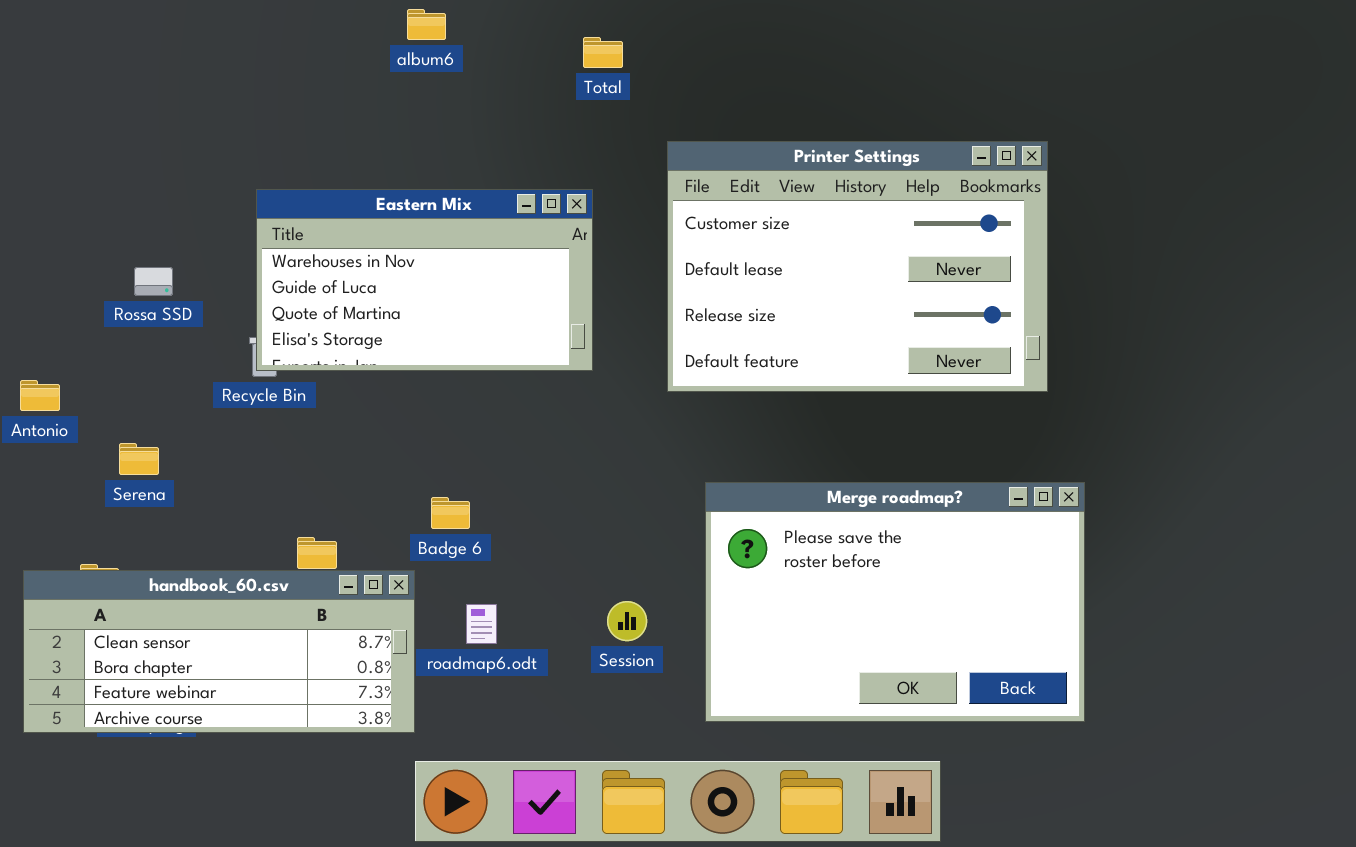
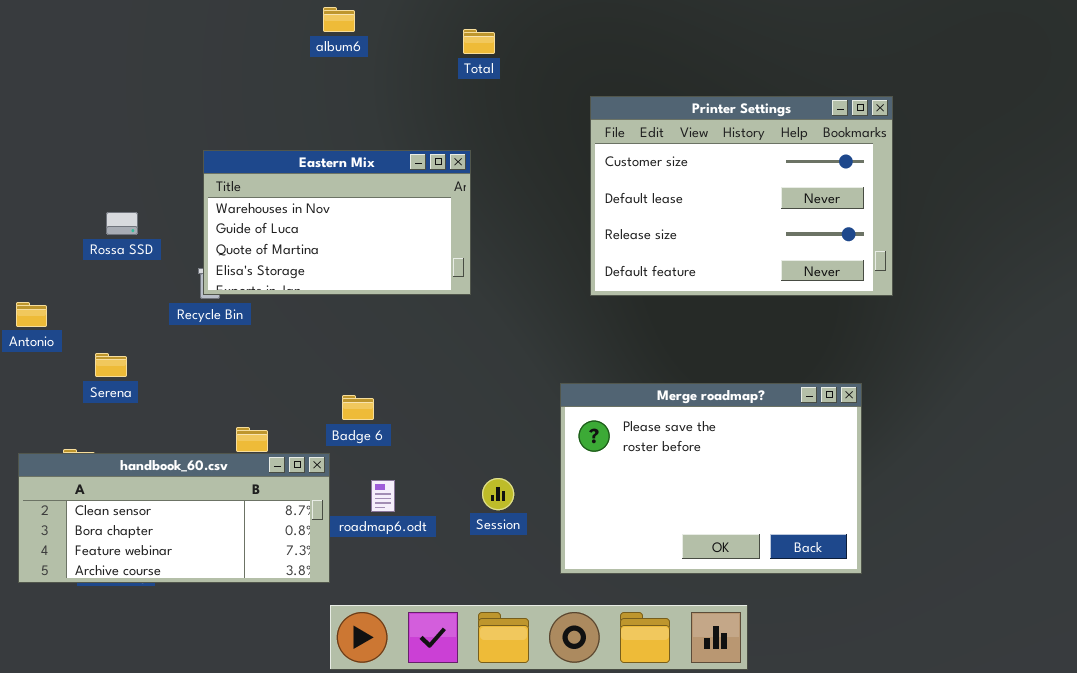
Printer Settings: [667,141,1048,392] -> [590,96,893,296], moved

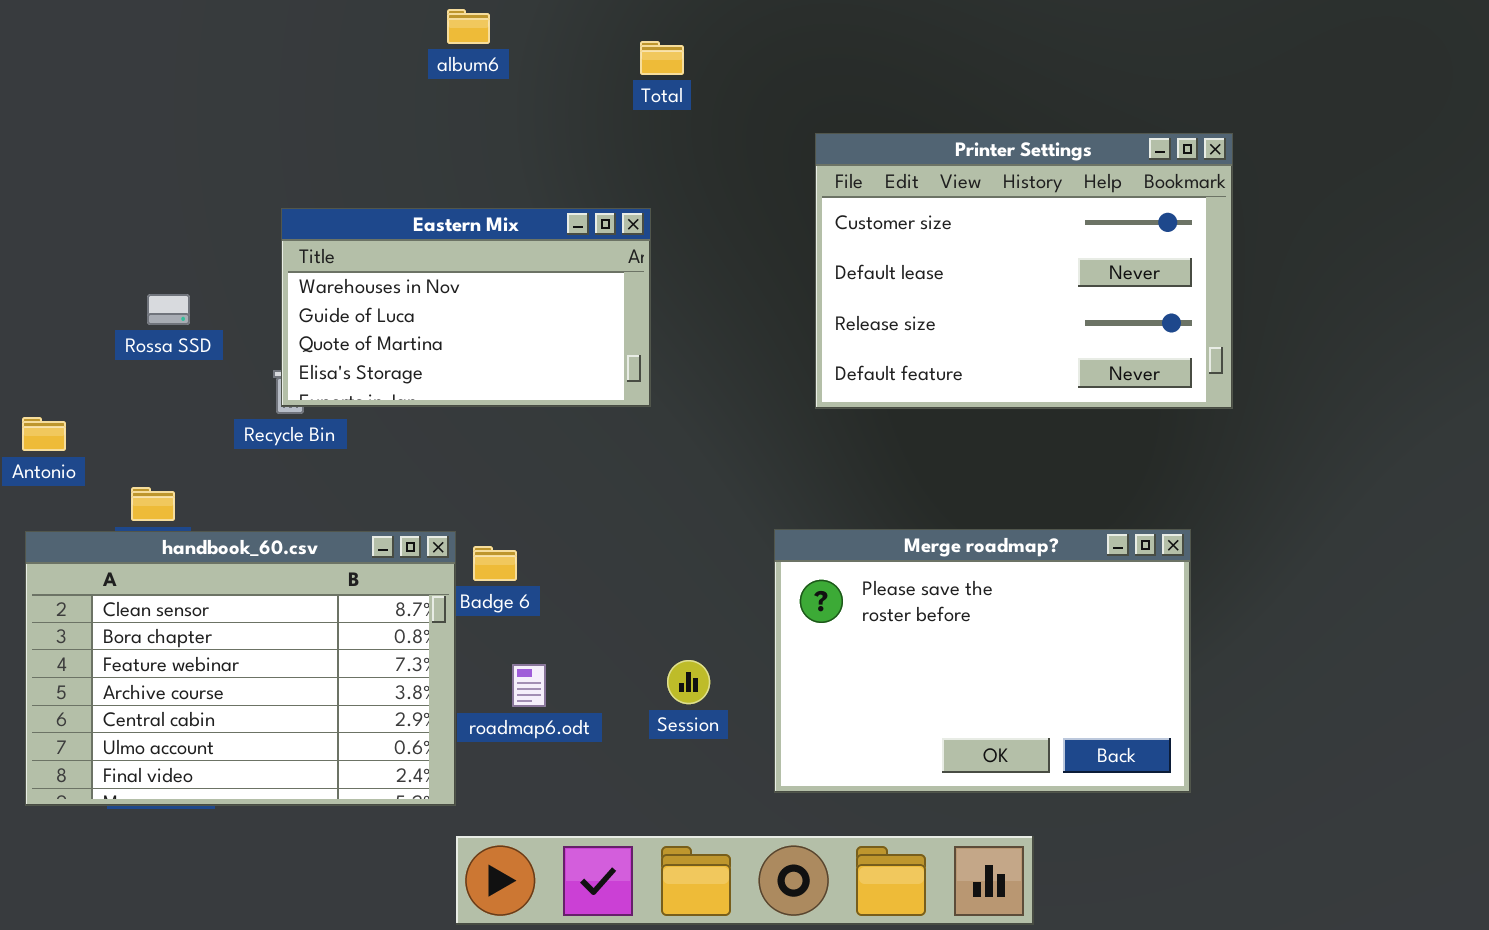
handbook_60.csv: [18,453,330,583] -> [25,531,456,806], resized

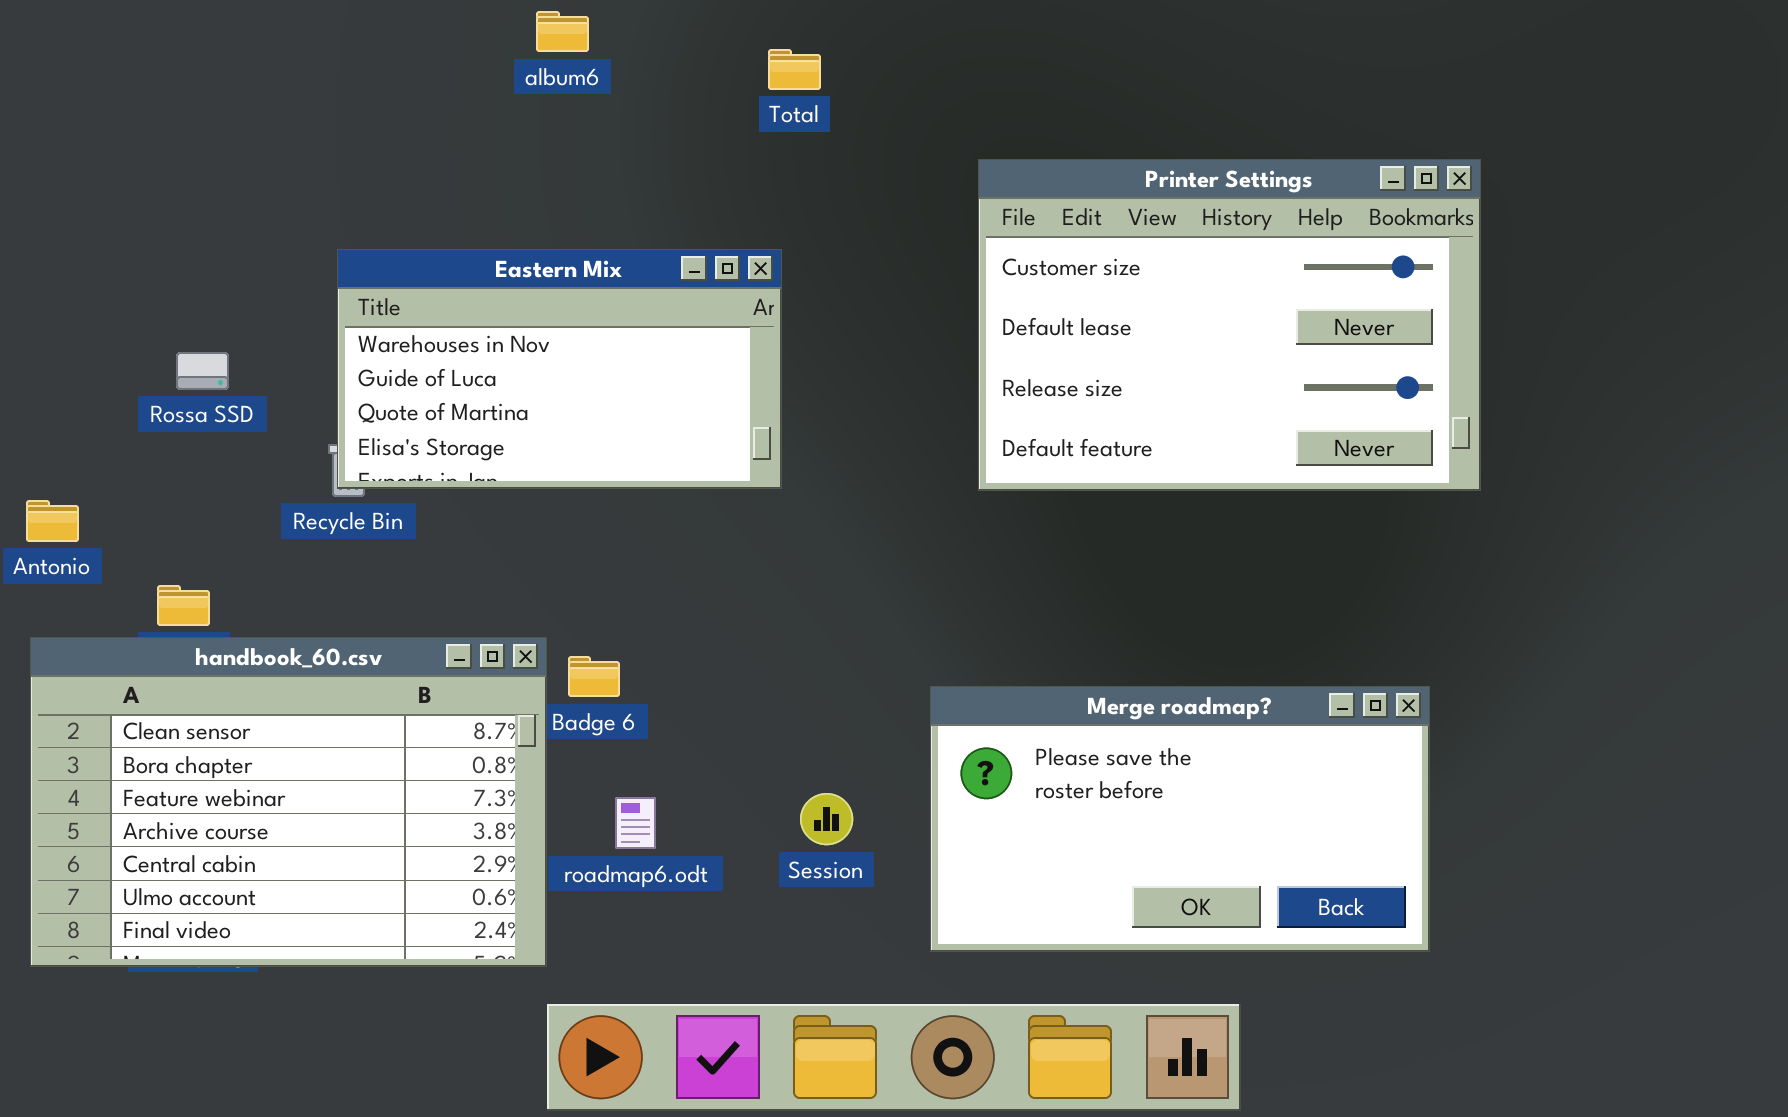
Merge roadmap?: [774,529,1191,793] -> [930,686,1430,952], resized

